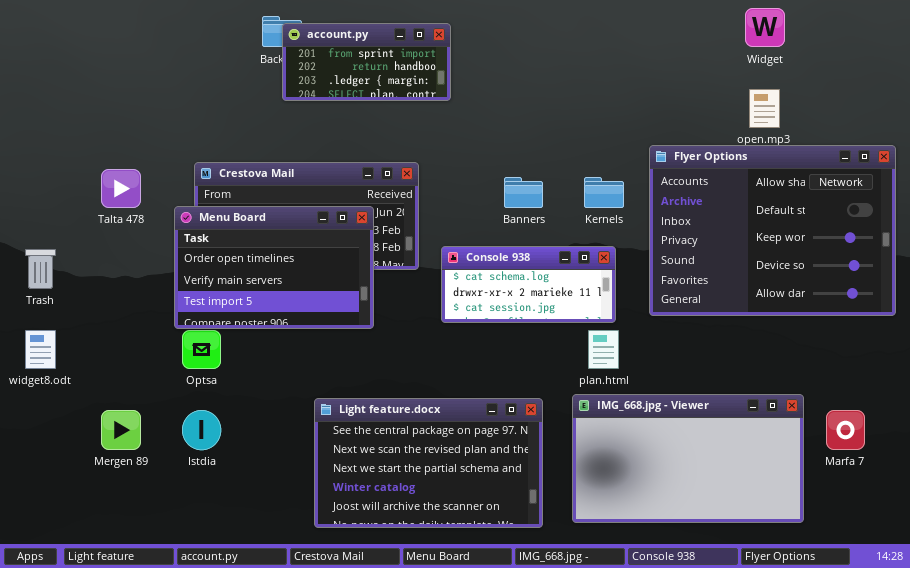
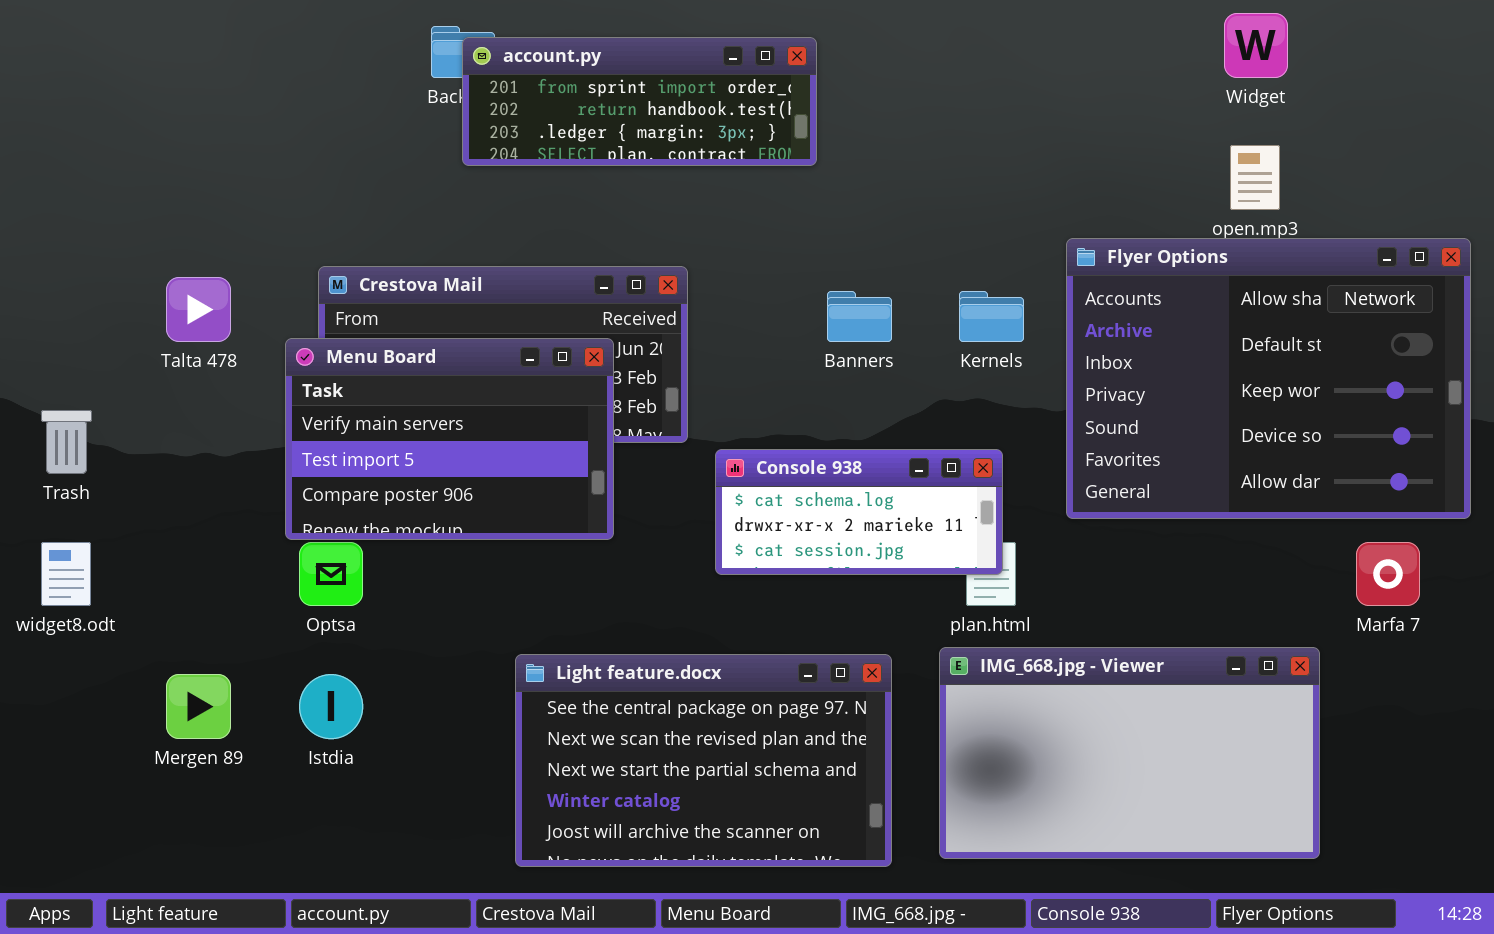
account.py: [282,23,451,101] -> [462,37,817,166], resized
Menu Board: [174,206,374,329] -> [285,338,614,540], scrolled down 1 row
Console 938: [441,246,616,323] -> [715,449,1003,575], moved
Marfa 7: [826,410,865,450] -> [1356,542,1420,606], moved

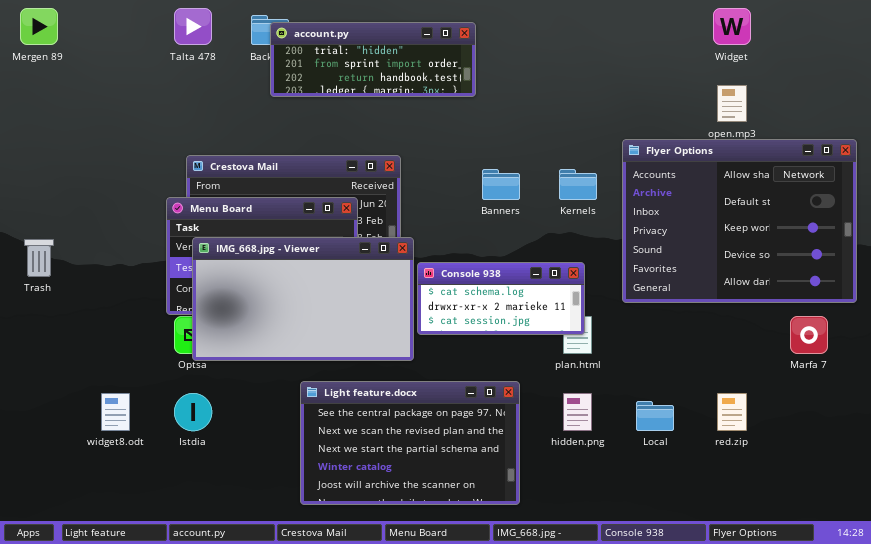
account.py: [462,37,817,166] -> [270,22,476,97], scrolled up 1 row
Talta 478: [166,277,231,342] -> [174,8,212,45], moved
widget8.odt: [41,542,91,606] -> [101,393,130,431], moved
IMG_668.jpg - Viewer: [939,647,1320,859] -> [192,237,414,361], moved
Mergen 89: [166,674,231,739] -> [20,8,58,45], moved

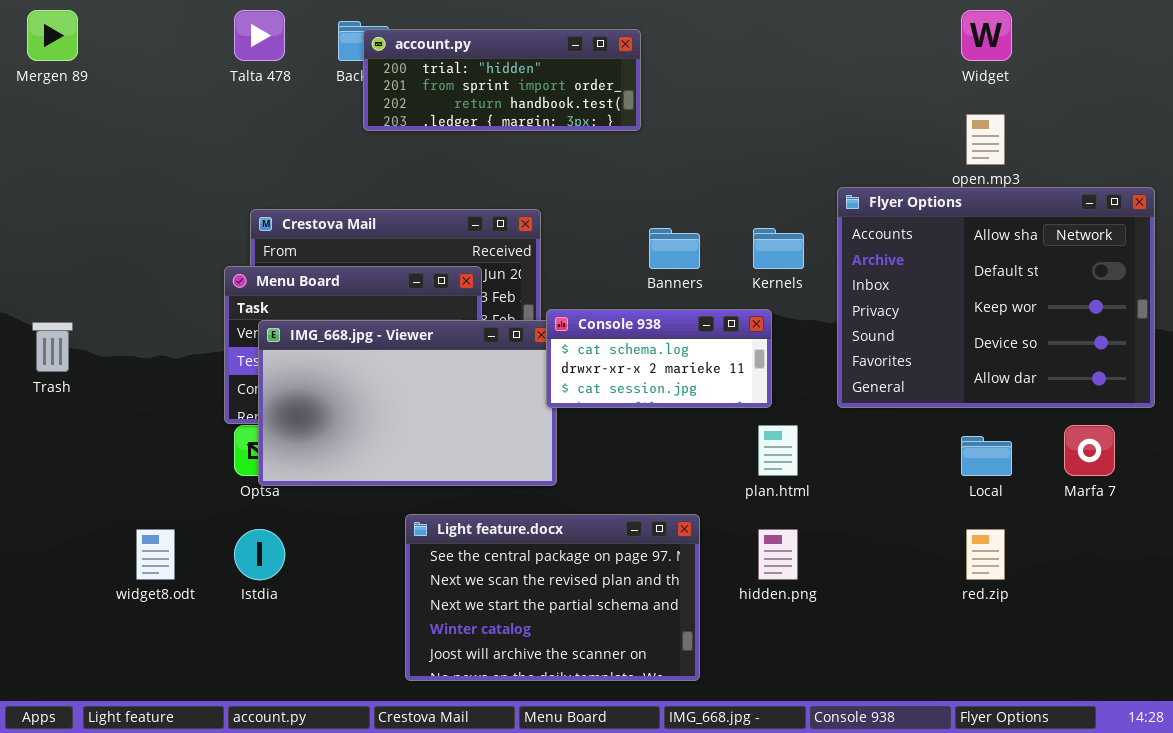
Console 938: [417,262,585,335] -> [546,309,772,408], moved
Local: [636,401,674,431] -> [961,436,1012,476], moved

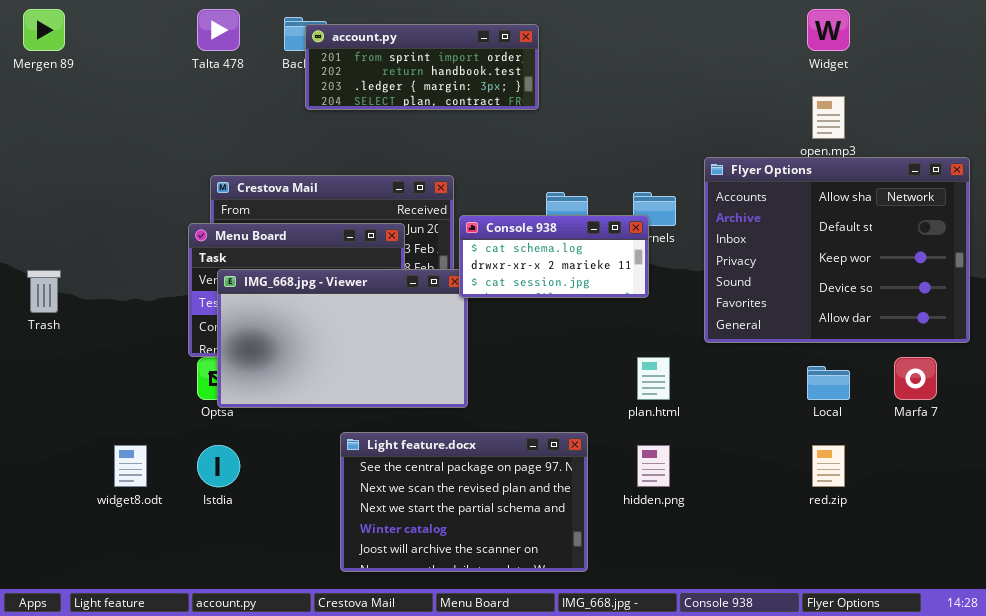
account.py: [363,29,641,131] -> [305,24,539,110], scrolled down 1 row
Console 938: [546,309,772,408] -> [459,215,649,298], moved

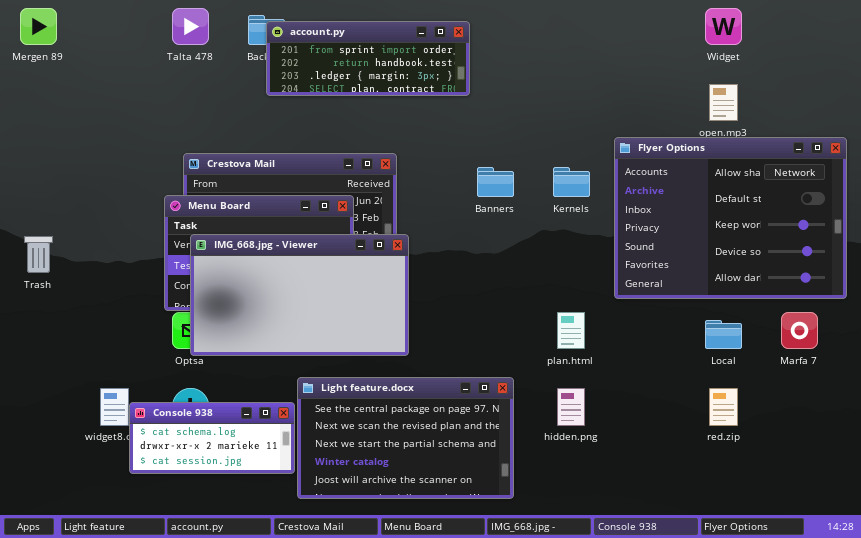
Console 938: [459,215,649,298] -> [129,402,295,474], moved

